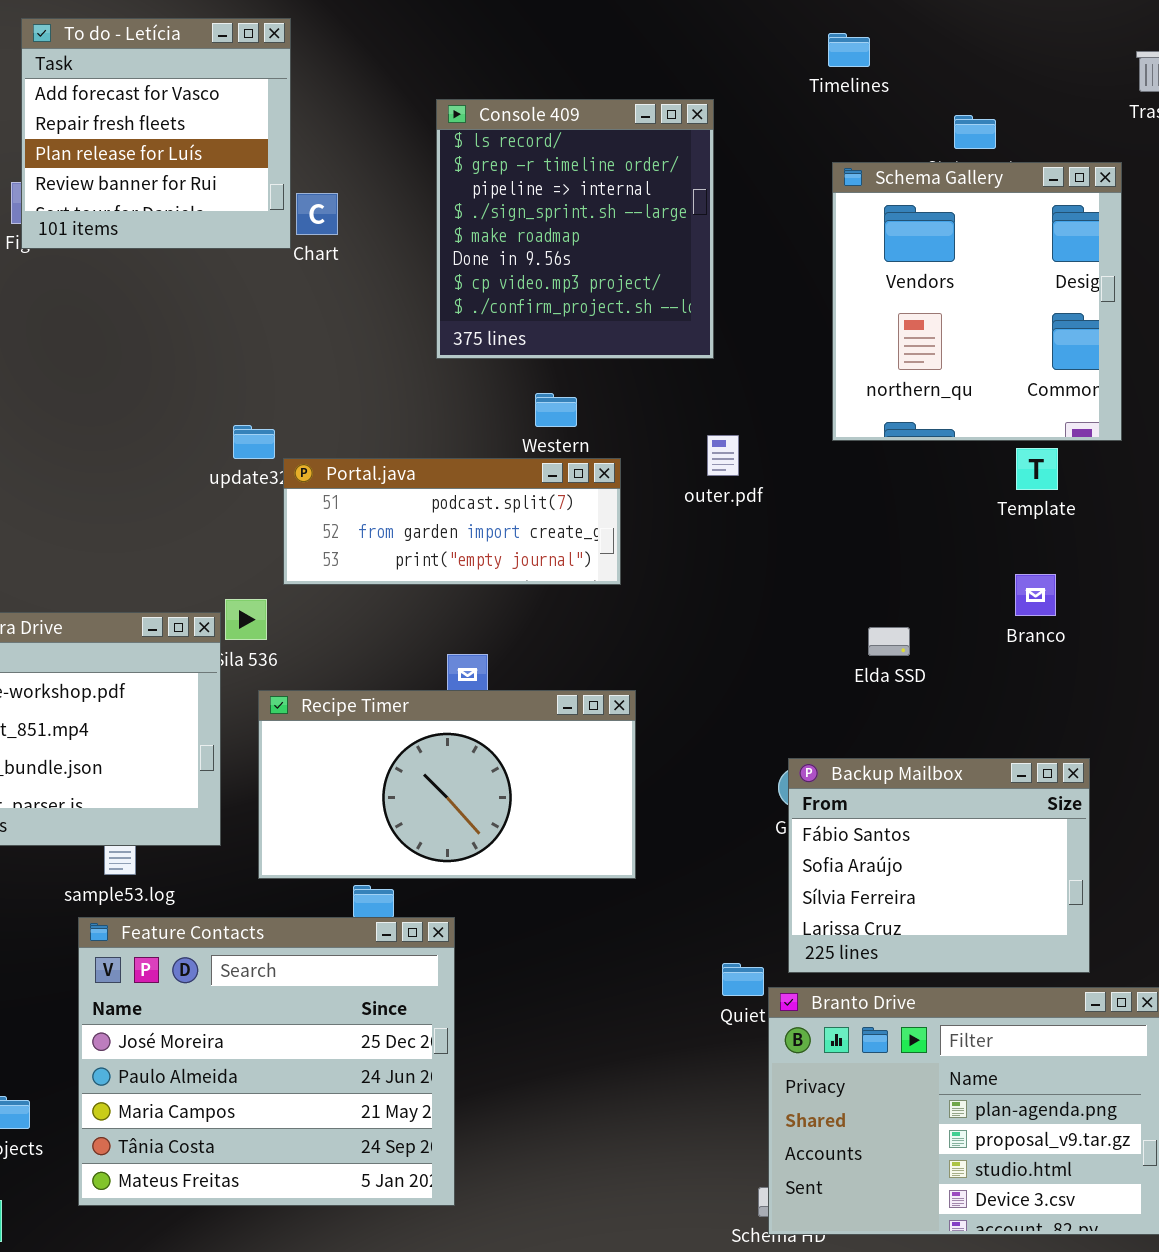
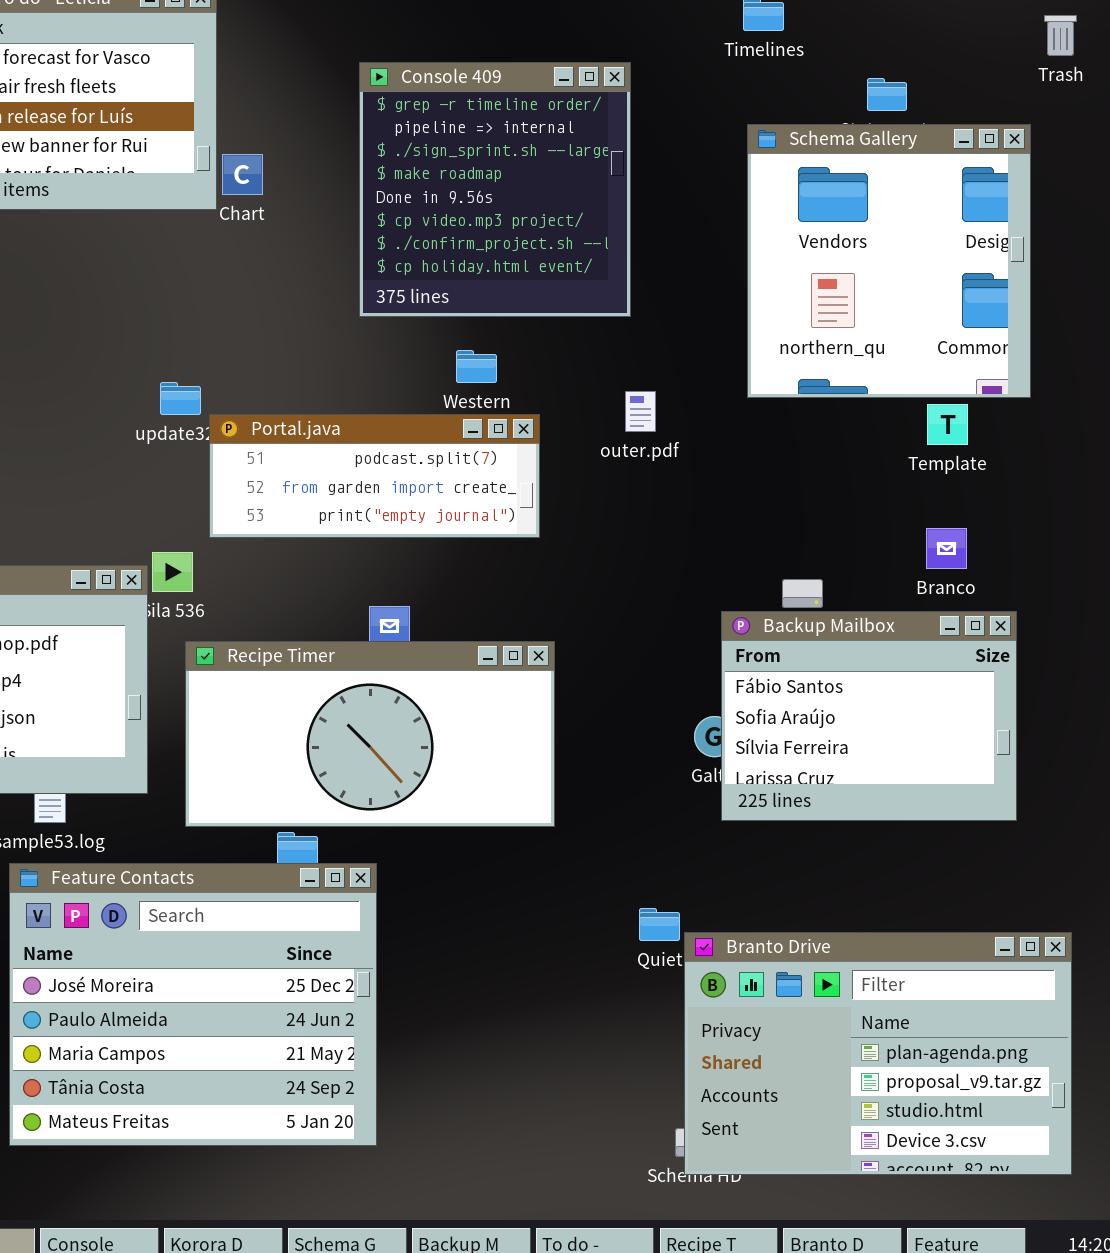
Console 409: [436,99,714,359] -> [359,62,631,317], scrolled down 1 row
Backup Mailbox: [788,758,1090,973] -> [721,611,1017,821], moved

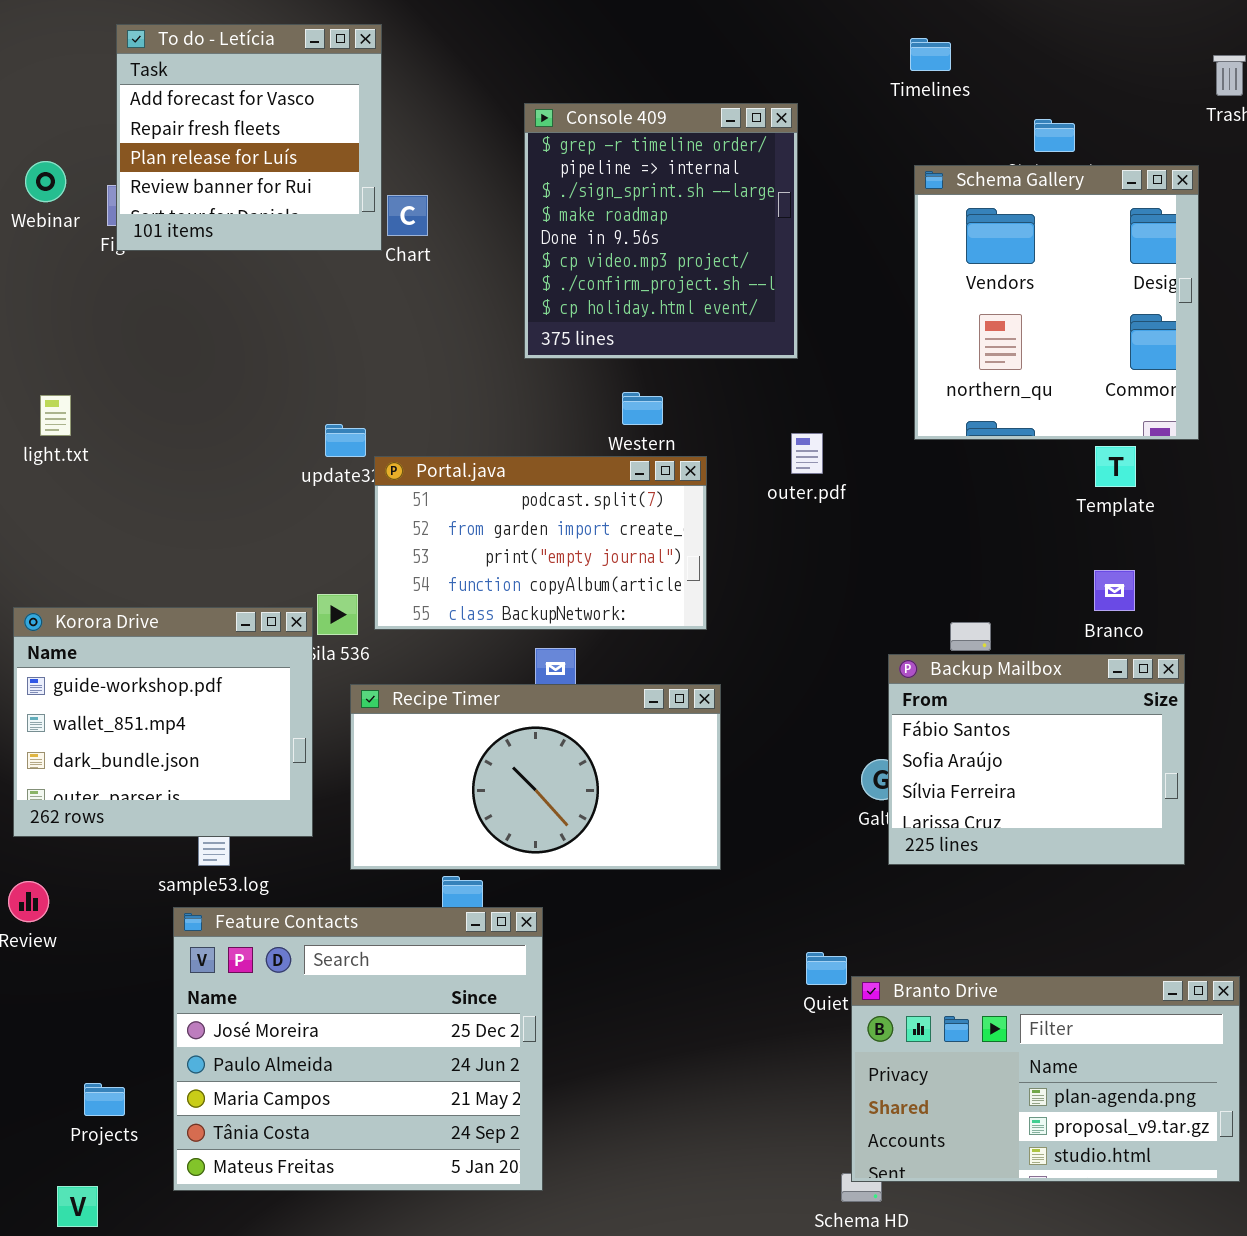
Portal.java: [209,414,540,538] -> [374,456,707,630], resized
Branto Drive: [684,932,1072,1175] -> [851,976,1240,1182], resized

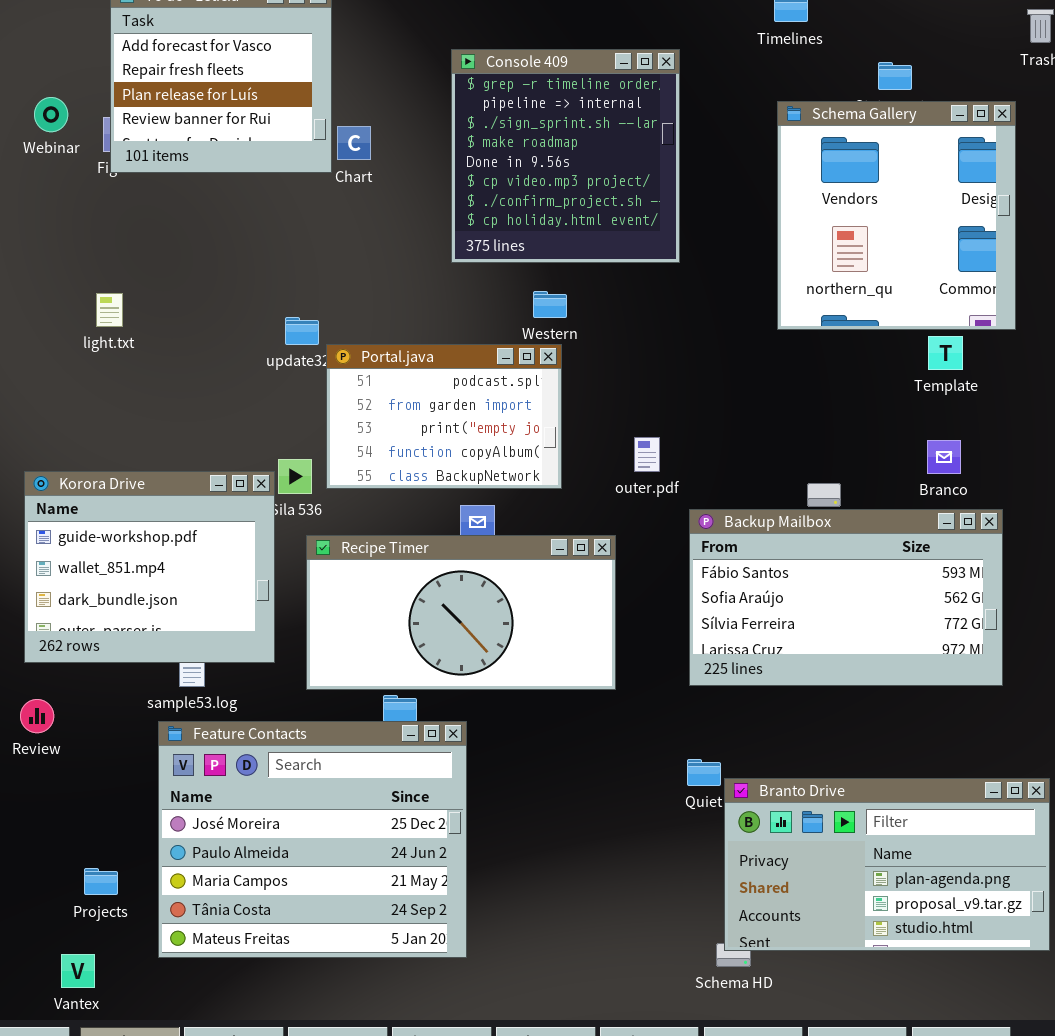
light.txt: [40,395,71,436] -> [96,293,123,327], moved
outer.pdf: [791,433,823,474] -> [634,437,660,472], moved
Portal.java: [374,456,707,630] -> [326,344,562,489], resized
Backup Mailbox: [888,654,1185,865] -> [689,509,1003,686], resized

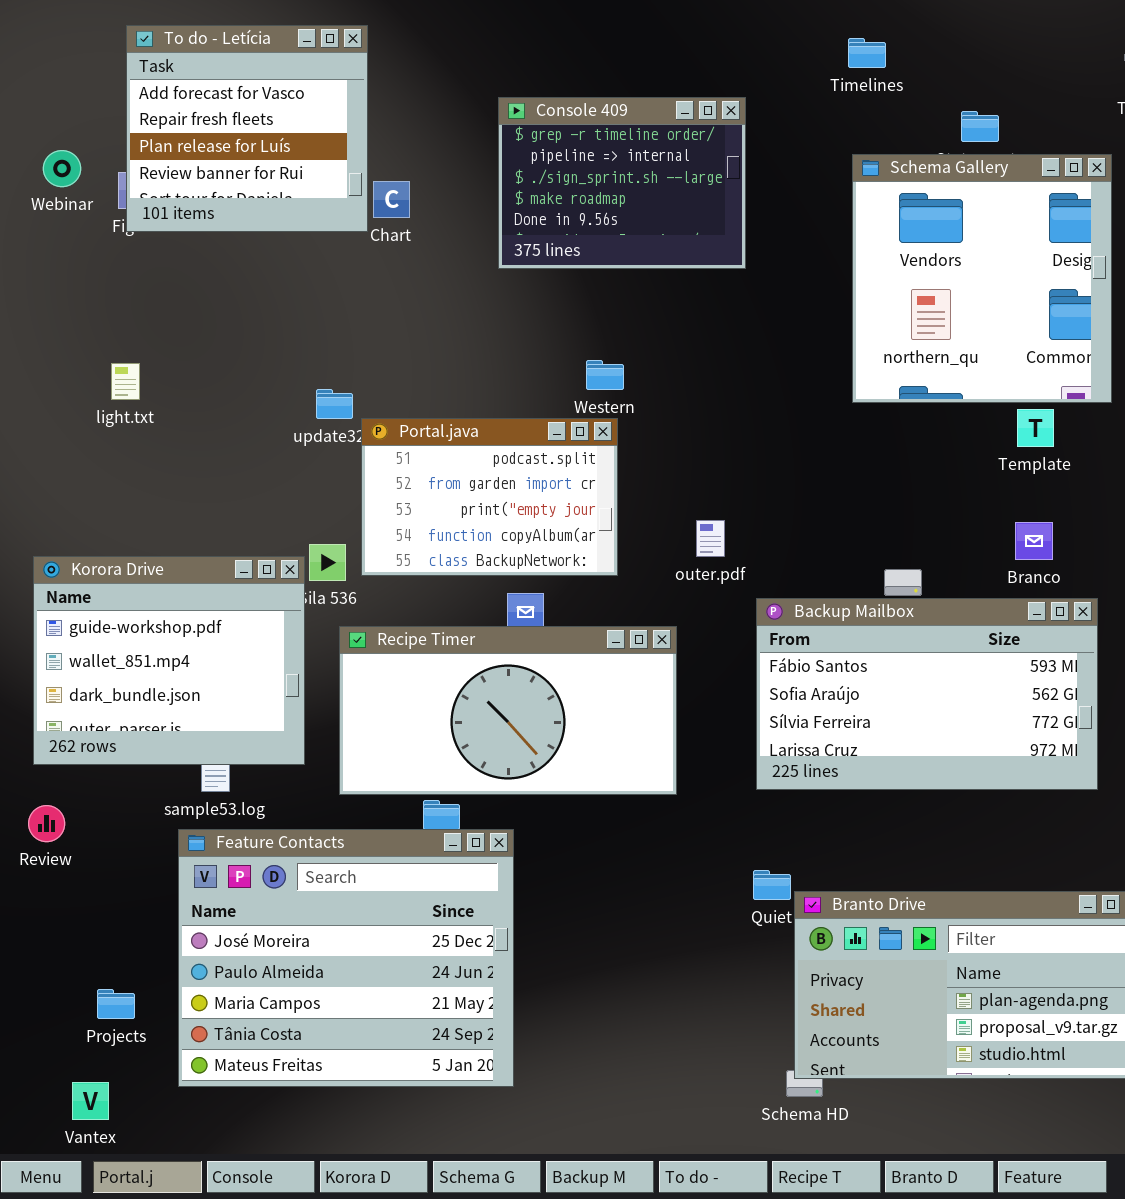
Console 409: [451,49,680,263] -> [498,97,746,269], resized

